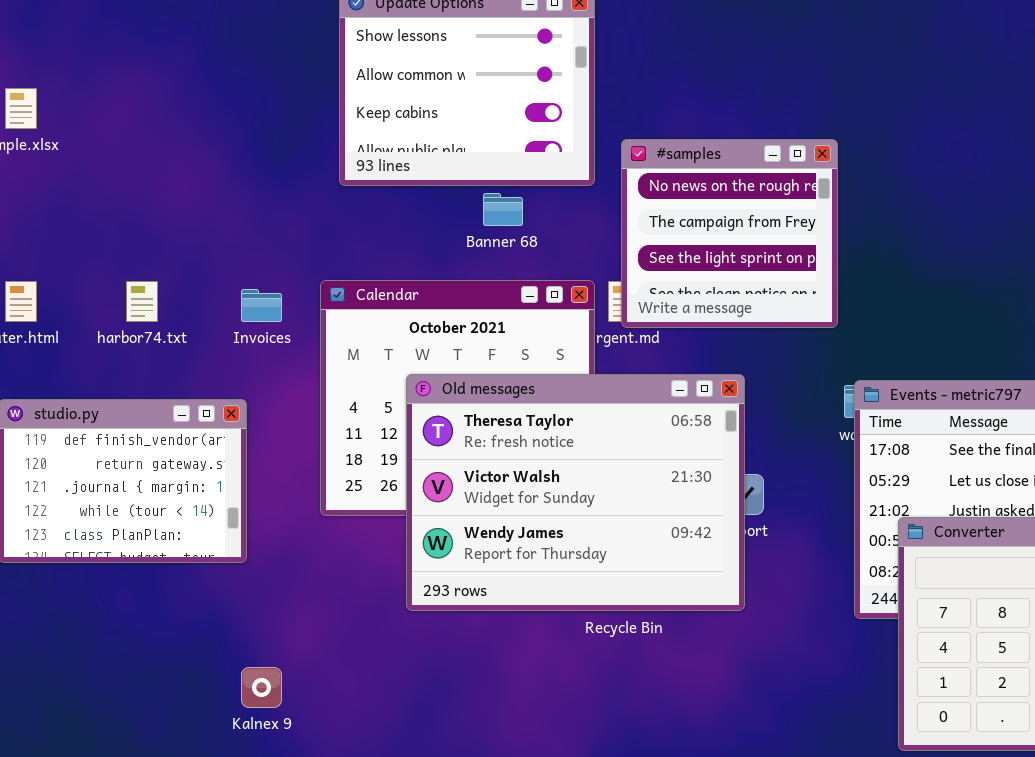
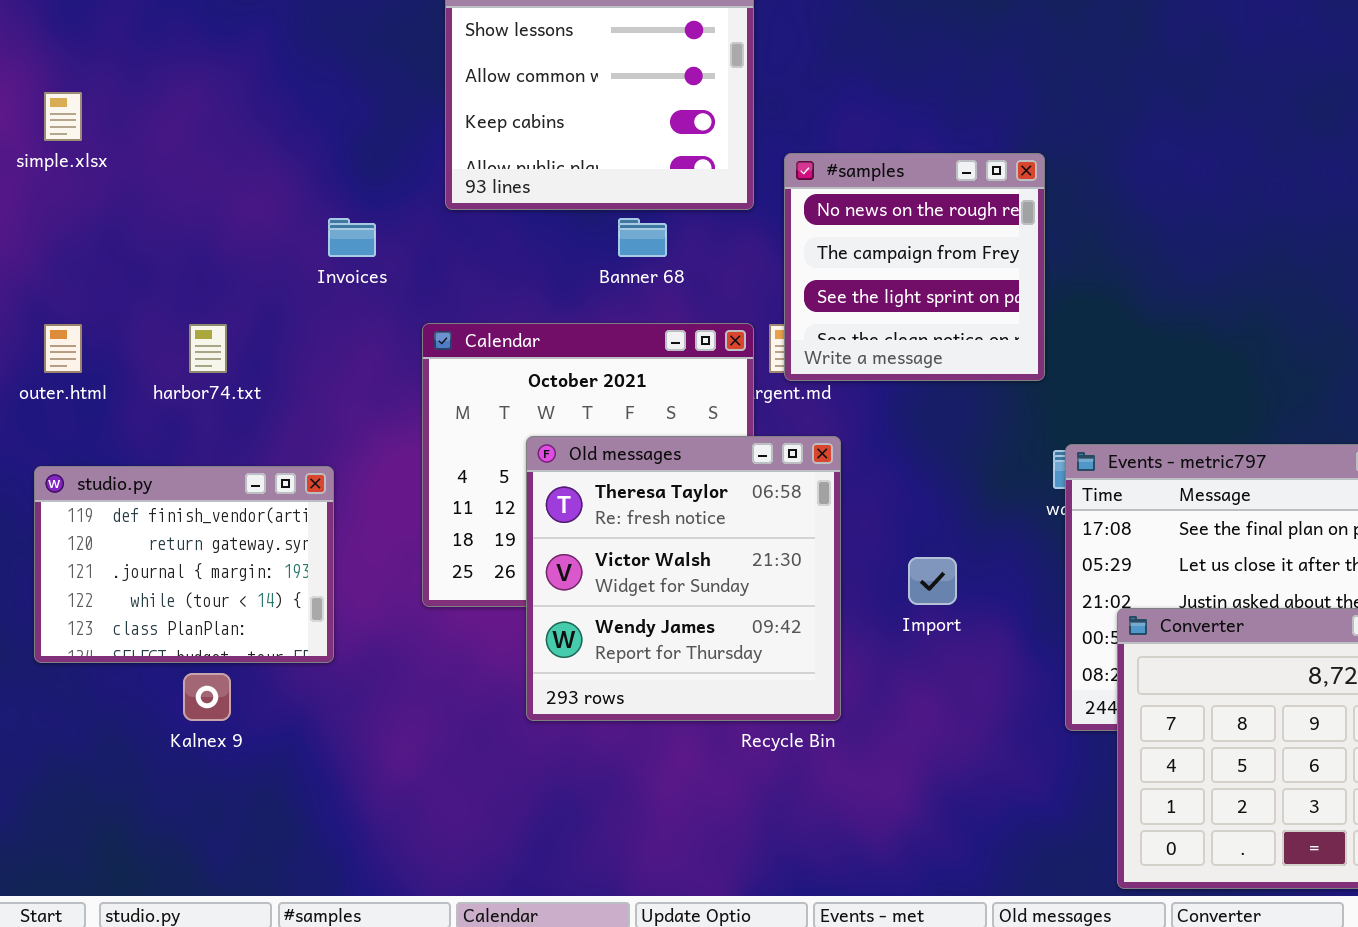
Invoices: [241,289,282,322] -> [328,218,376,257], moved
Old messages: [406,374,745,611] -> [526,436,841,721], resized
Kalnex 9: [241,667,282,708] -> [183,673,231,721], moved

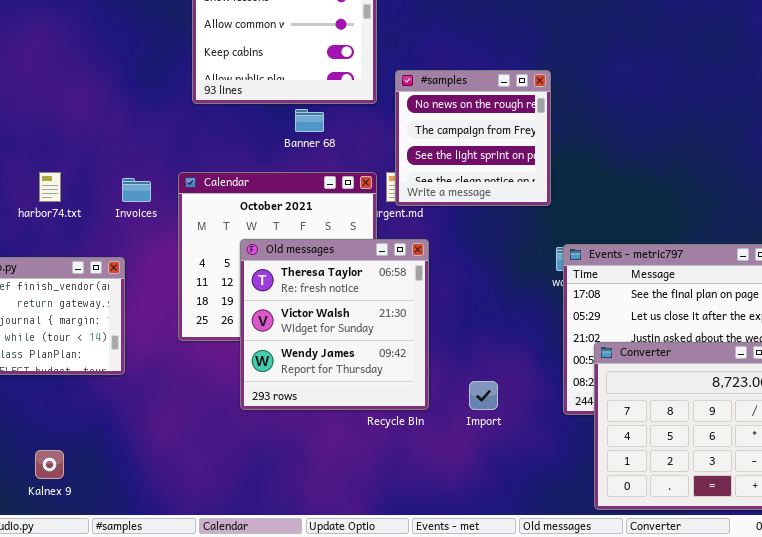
Invoices: [328,218,376,257] -> [122,178,151,202], moved
Import: [908,557,957,605] -> [469,381,498,410], moved
Kalnex 9: [183,673,231,721] -> [35,450,64,479], moved

